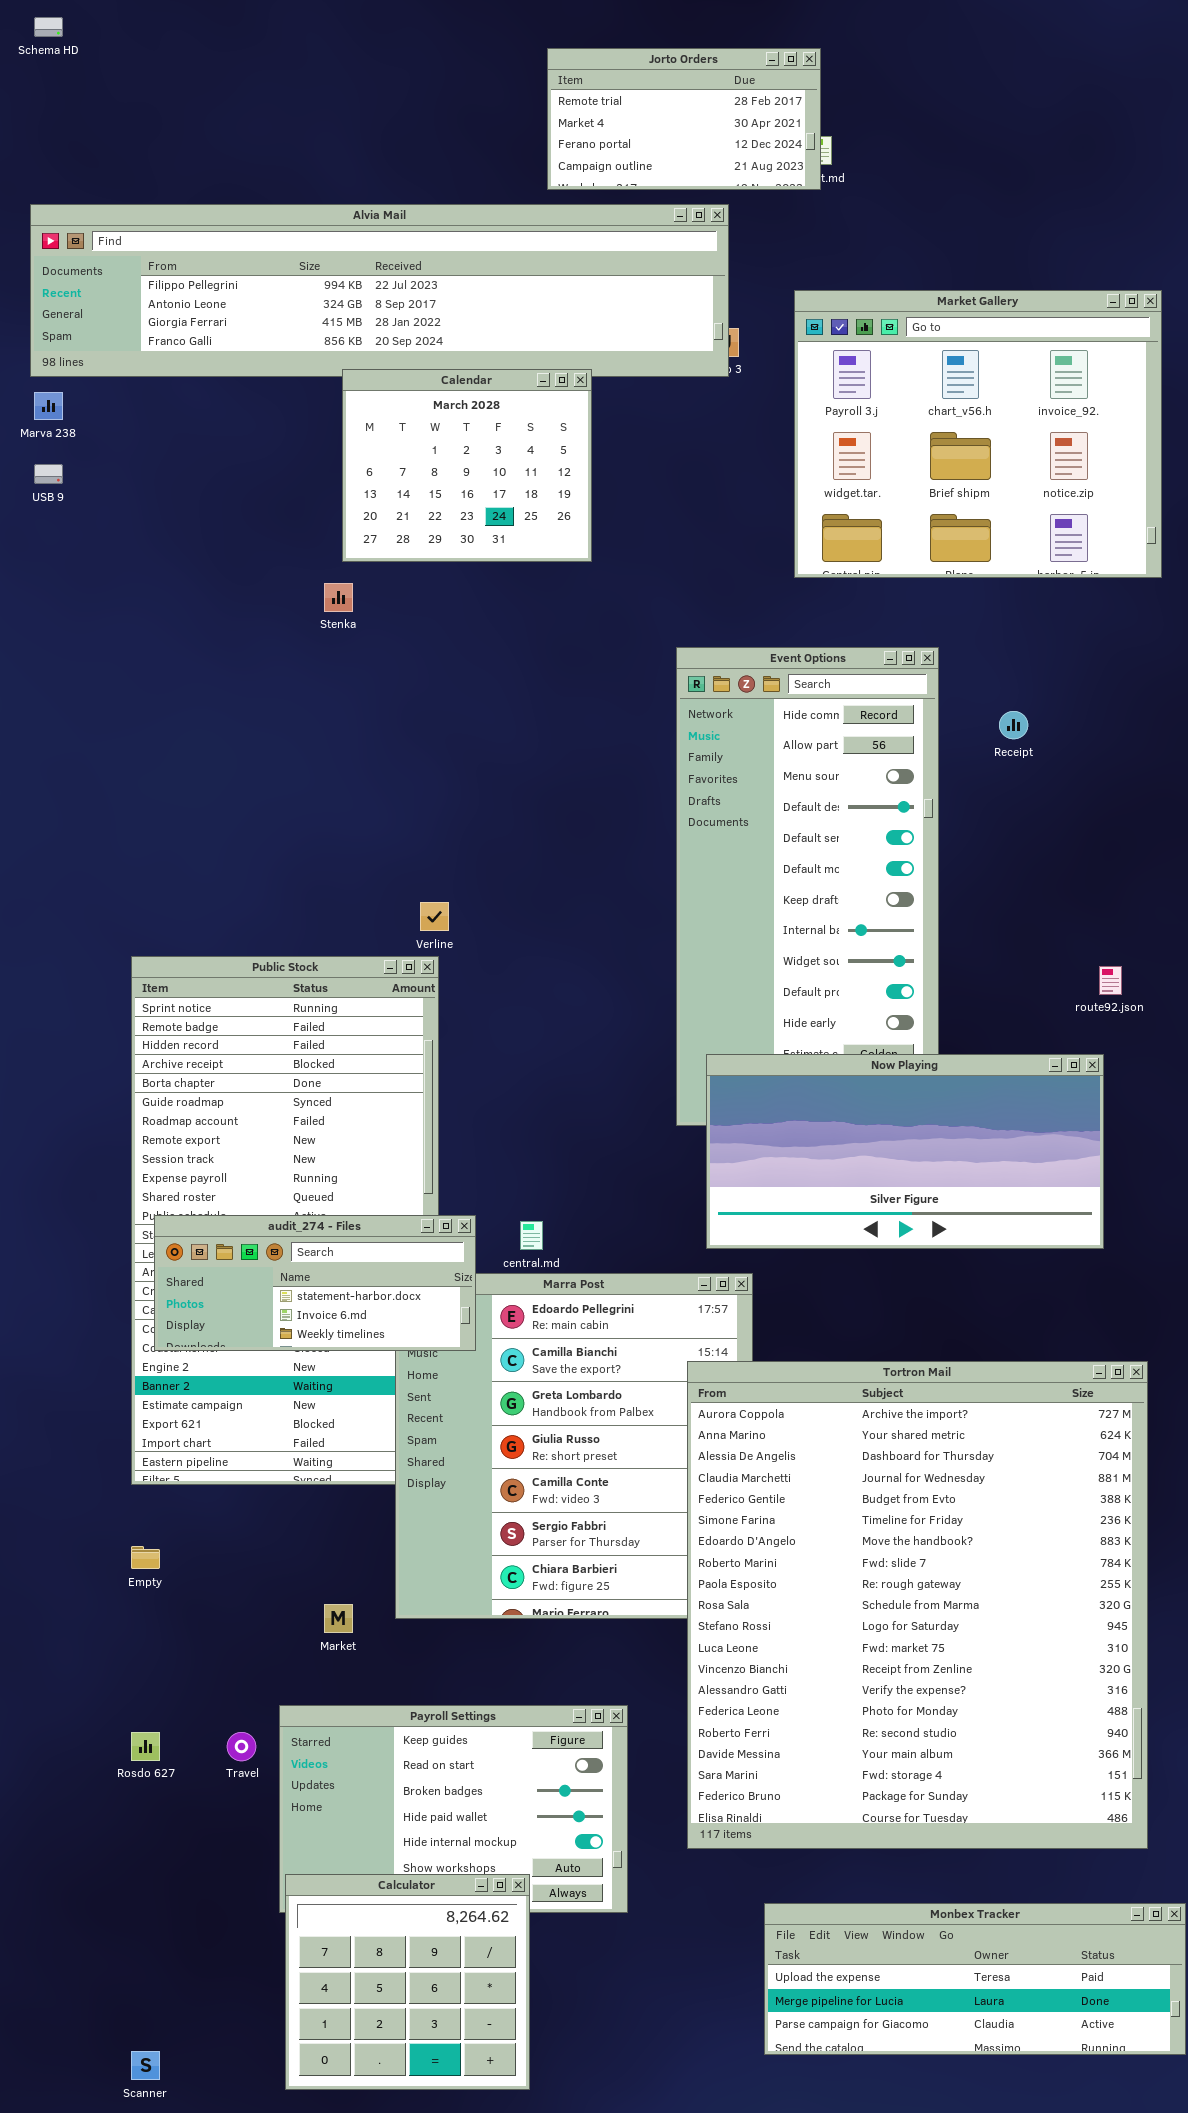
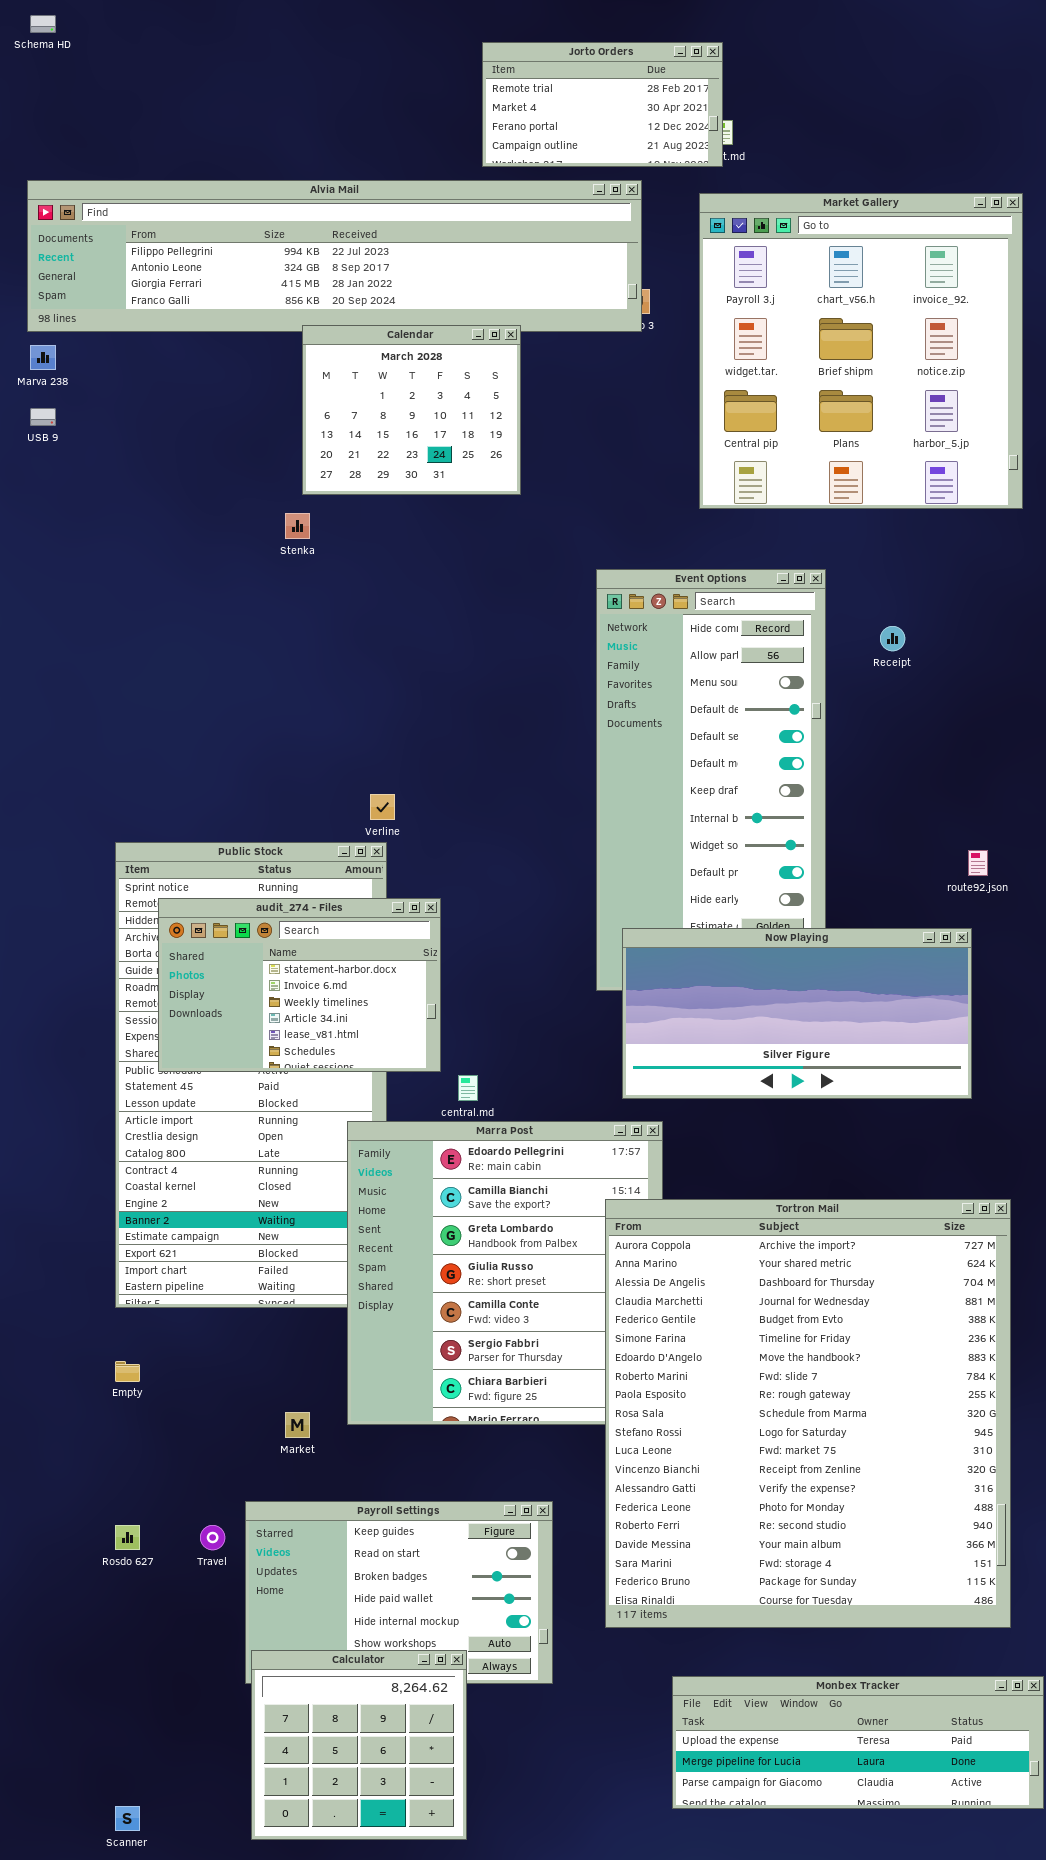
Market Gallery: [794,290,1162,578] -> [699,193,1023,509], resized
audit_274 - Files: [154,1215,476,1351] -> [158,898,441,1072], moved, resized

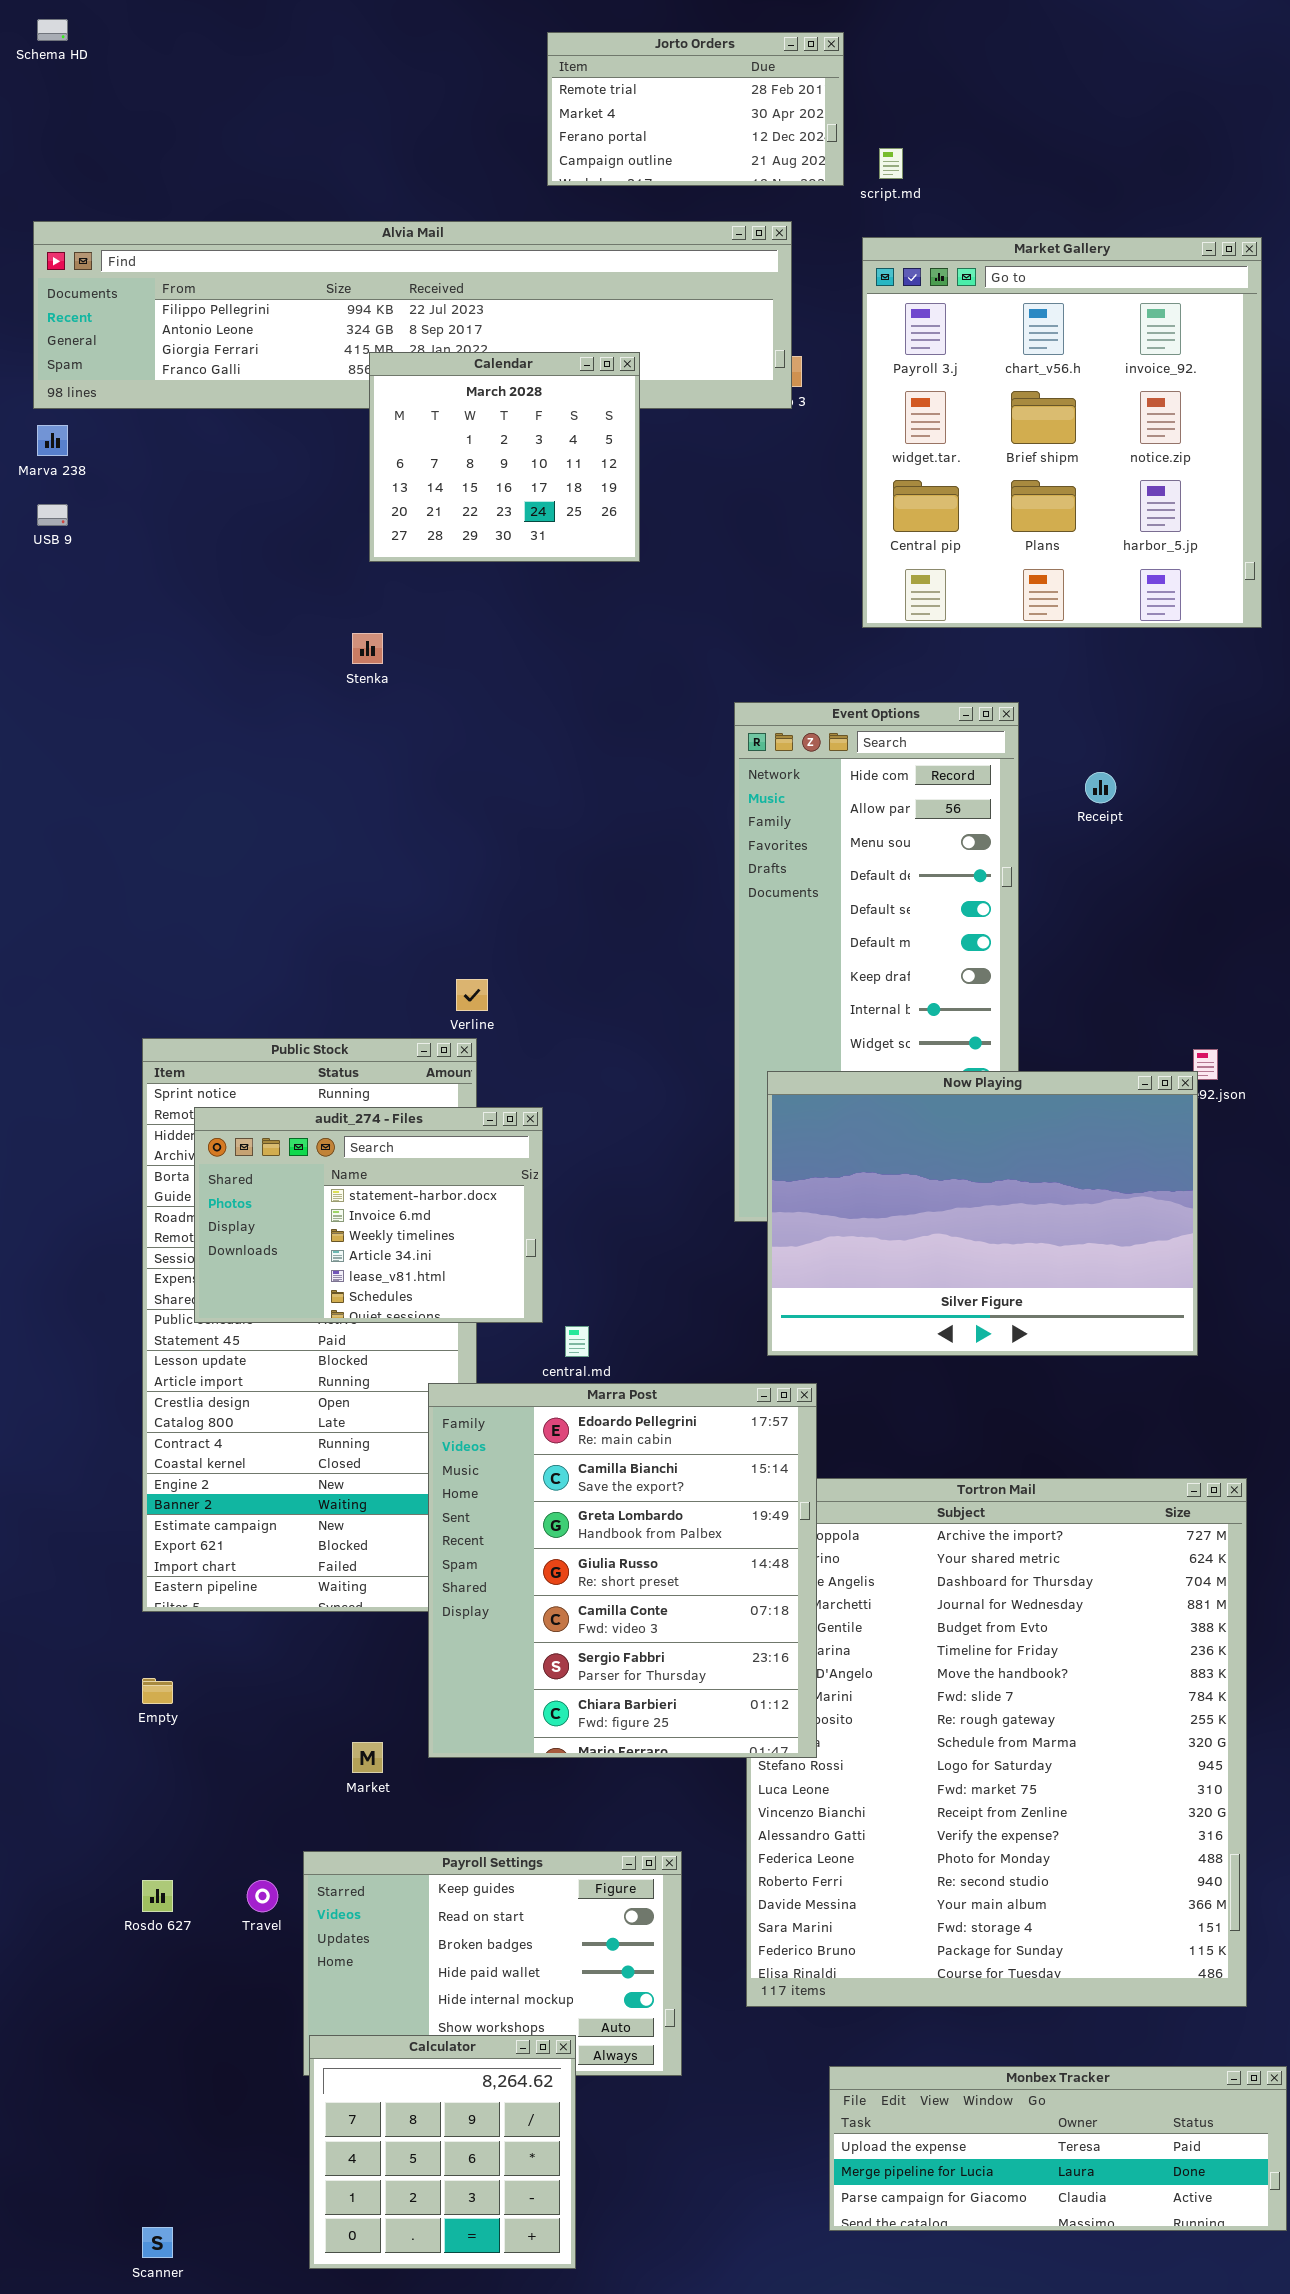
Jorto Orders: [482,42,723,167] -> [547,32,844,186], moved
Calendar: [302,325,521,495] -> [369,352,640,562], moved
Now Playing: [622,928,972,1099] -> [767,1071,1198,1356], resized
Marra Post: [347,1121,663,1425] -> [428,1383,817,1758], raised

